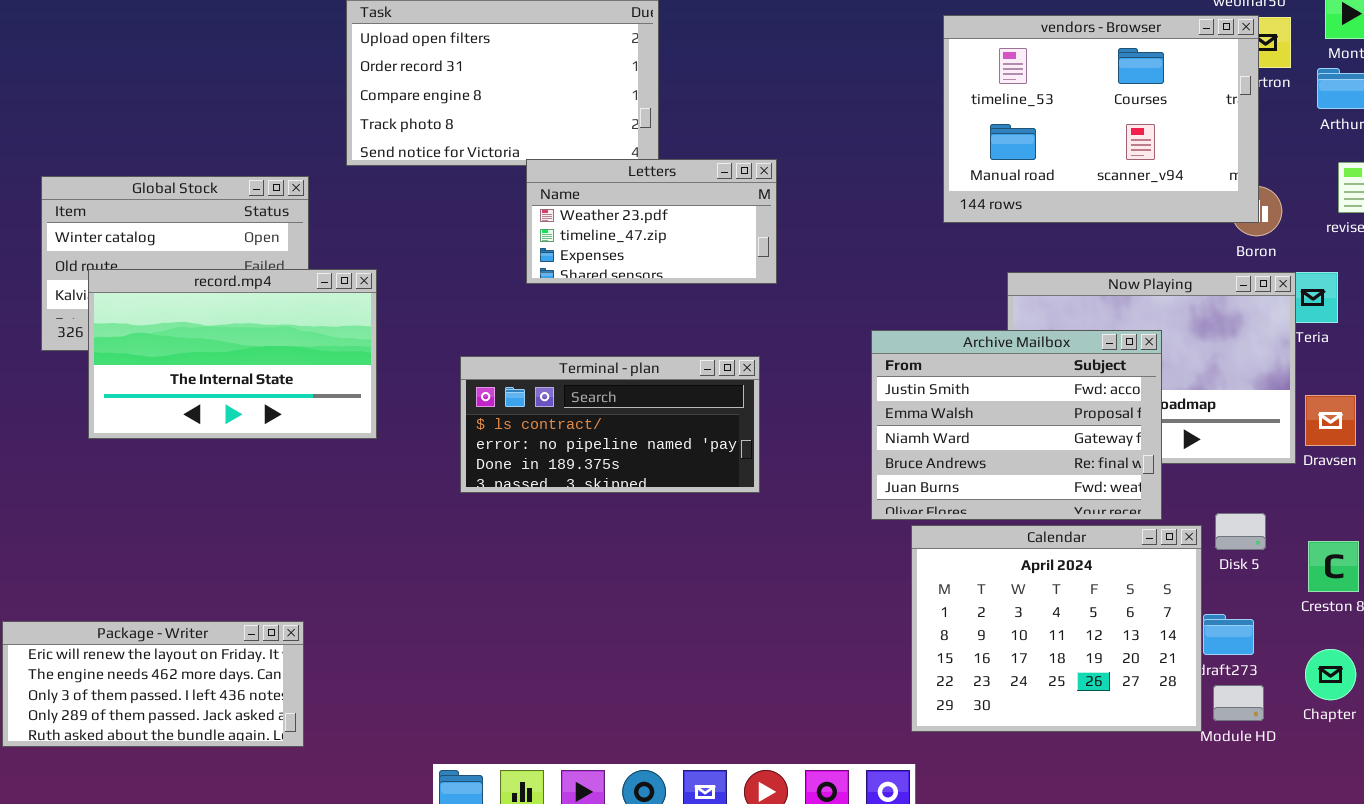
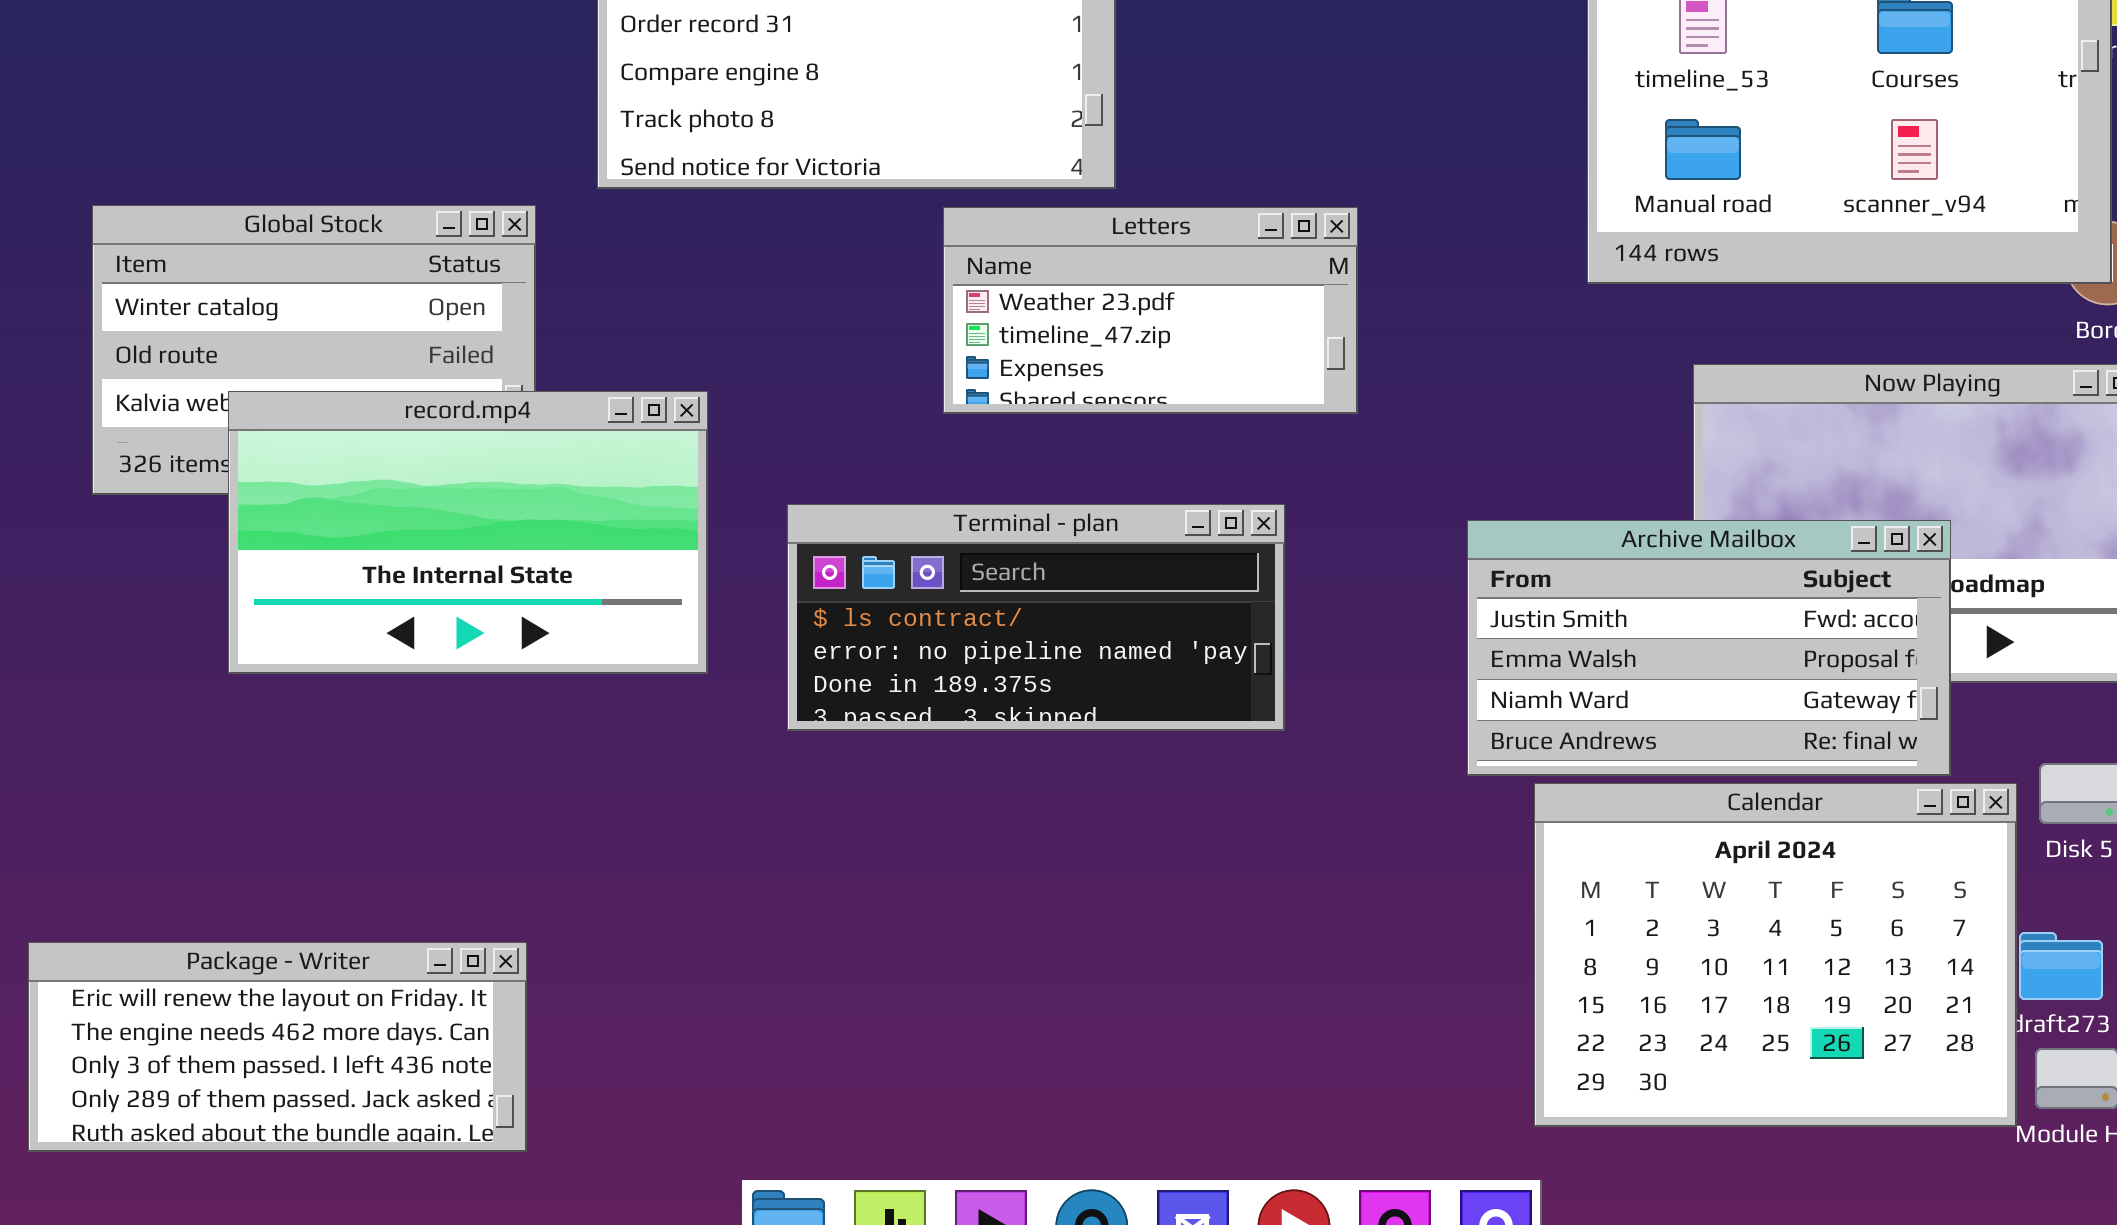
Letters: [526,159,777,284] -> [943,207,1358,414], moved
record.mp4: [88,269,377,439] -> [228,391,708,674], moved
Archive Mailbox: [871,330,1162,520] -> [1467,520,1951,776], resized

